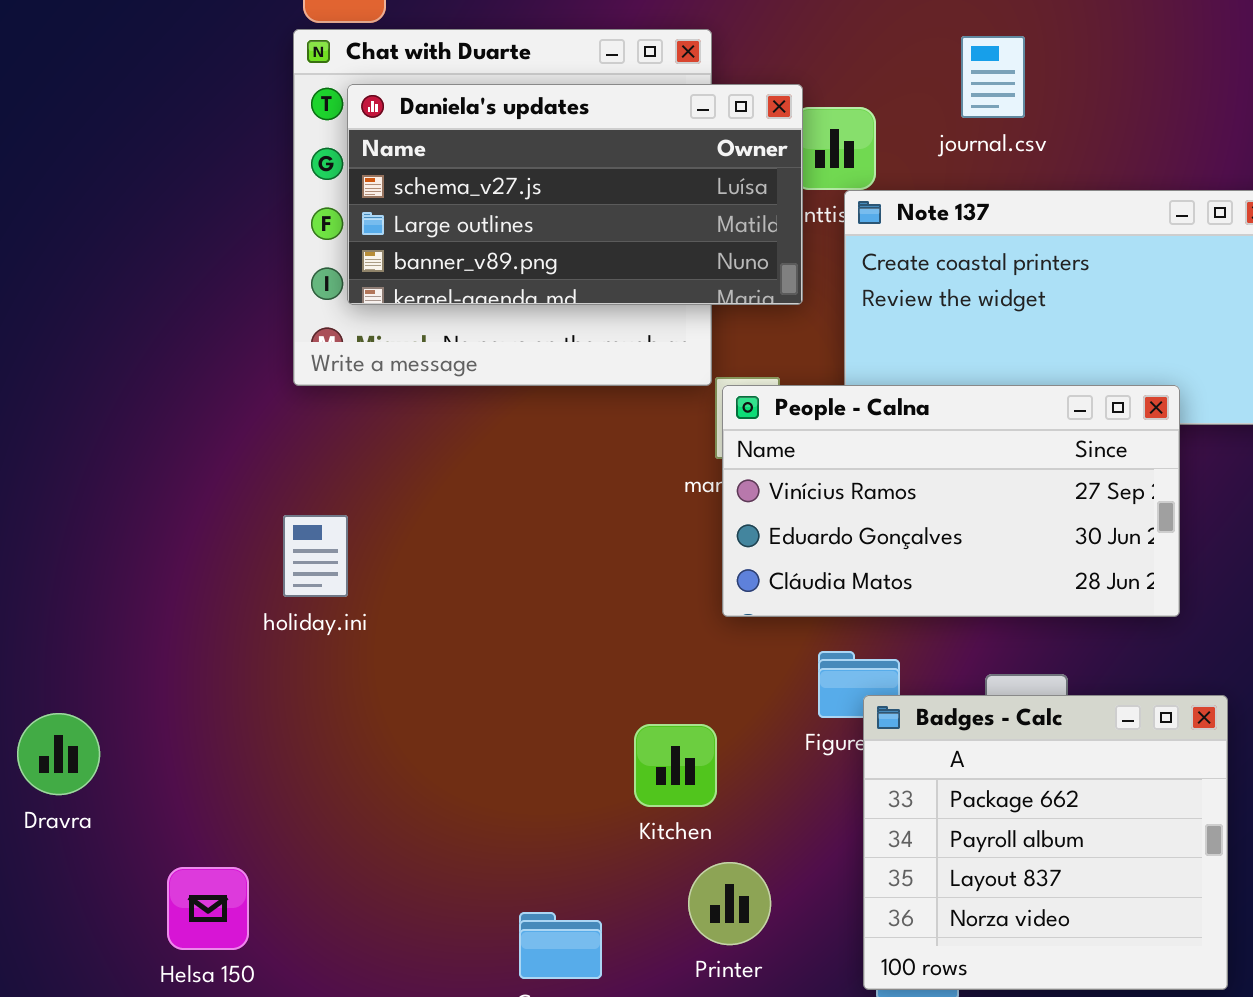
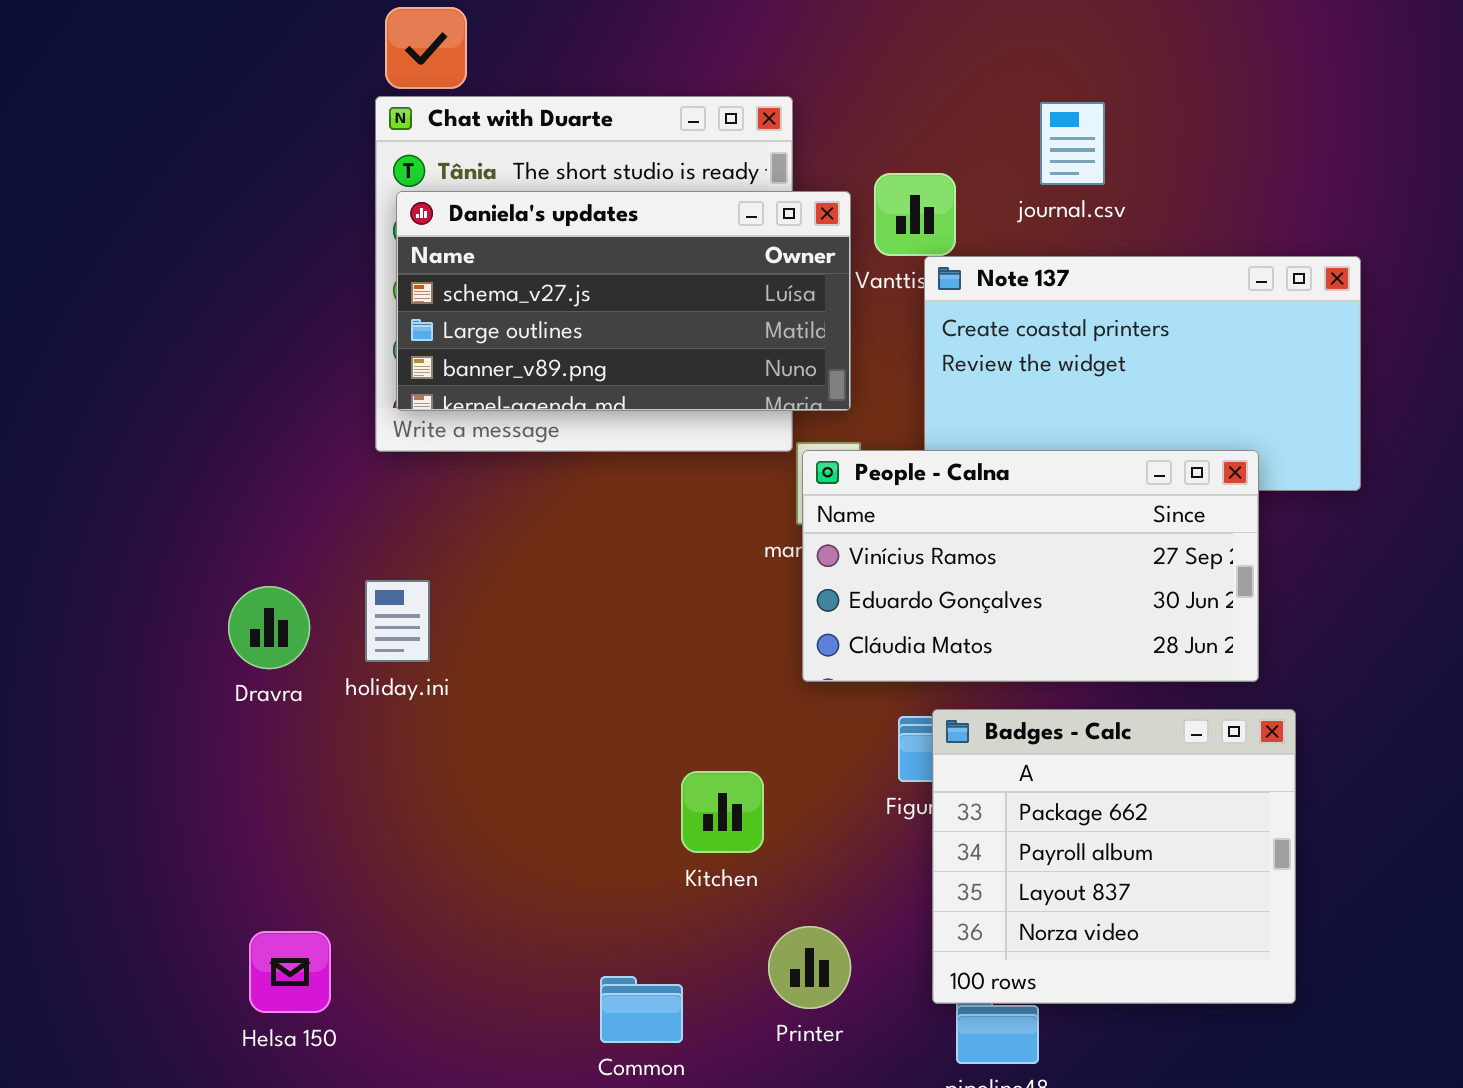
Daniela's updates: [347,84,803,305] -> [396,191,851,411], moved
Badges - Calc: [863,695,1228,990] -> [932,709,1296,1004], moved
Dravra: [17,713,100,795] -> [228,586,310,669], moved
Kitchen: [634,724,717,807] -> [681,771,764,853], moved

